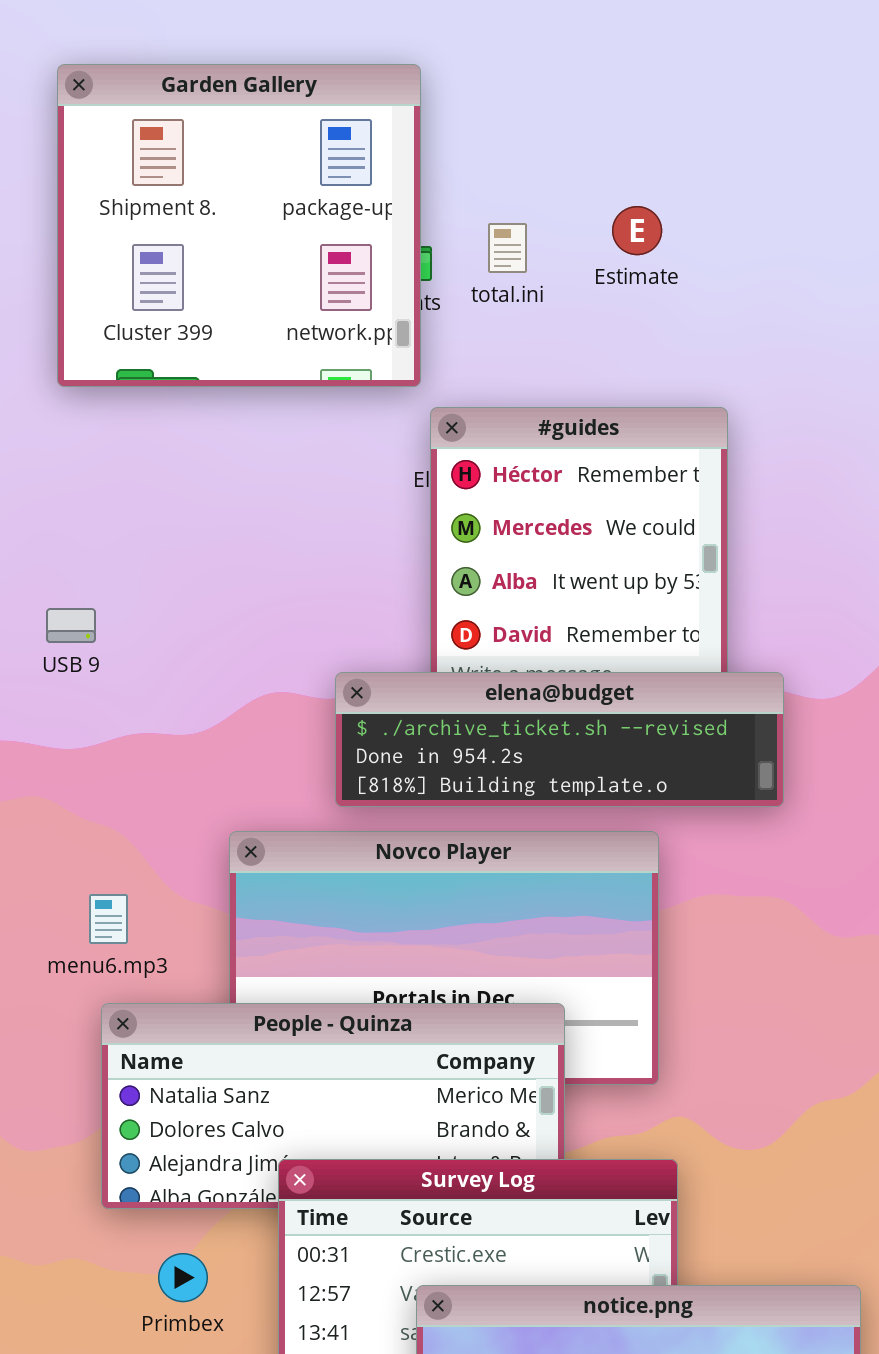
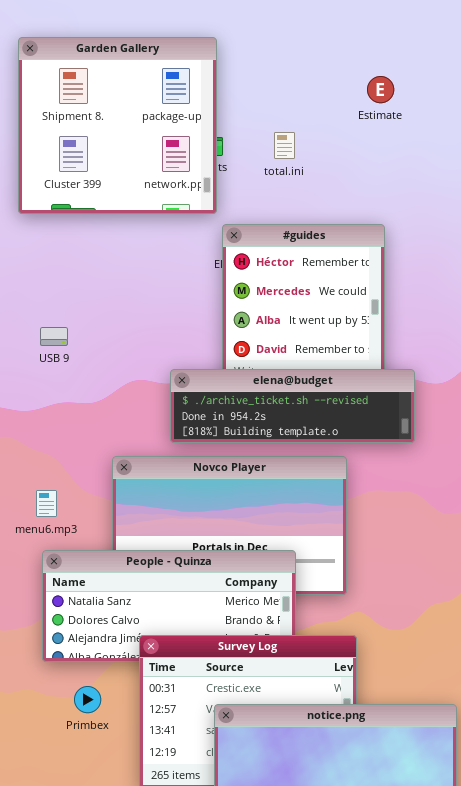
Estimate: [612,206,662,255] -> [367,76,394,103], moved
total.ini: [488,223,527,273] -> [274,132,295,159], moved
USB 9: [46,608,96,643] -> [40,327,68,346], moved

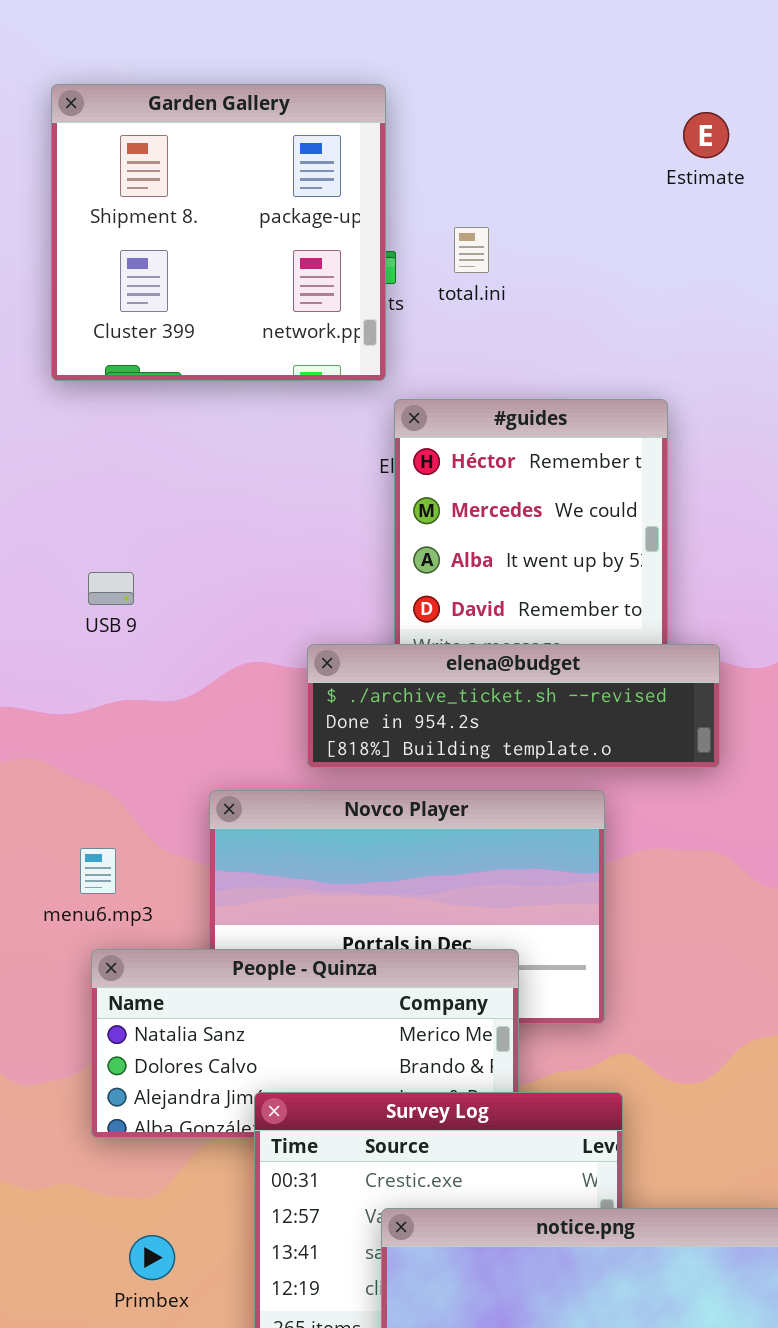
Estimate: [367,76,394,103] -> [683,112,729,158], moved
total.ini: [274,132,295,159] -> [454,227,489,273], moved
Primbex: [74,686,101,713] -> [129,1235,175,1280], moved

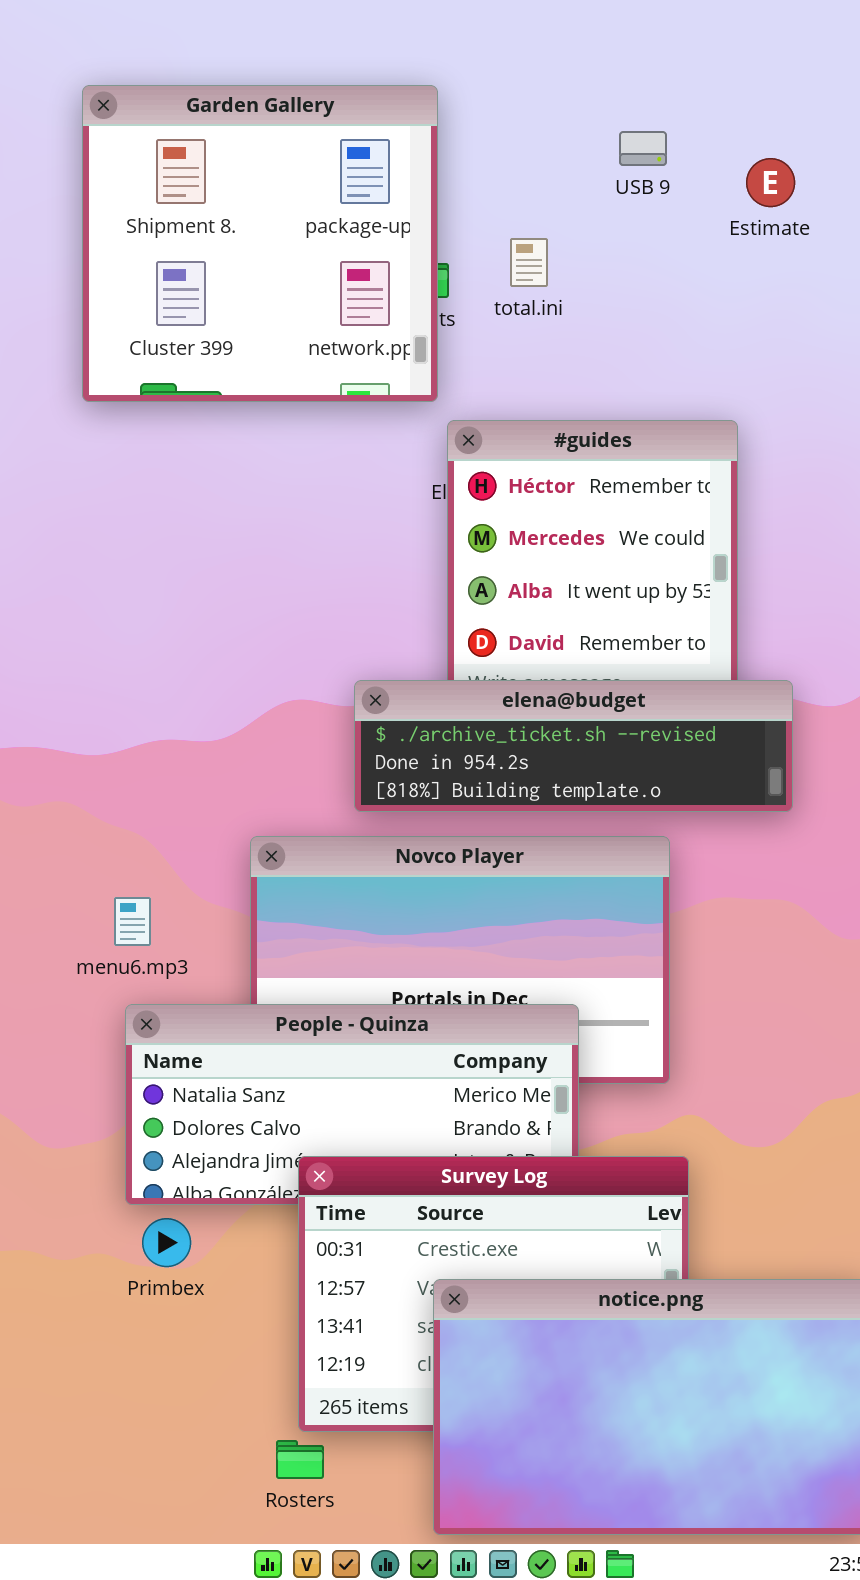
Estimate: [683,112,729,158] -> [746,158,795,207], moved
USB 9: [88,572,134,605] -> [619,131,667,166], moved
Primbex: [129,1235,175,1280] -> [142,1218,191,1267], moved

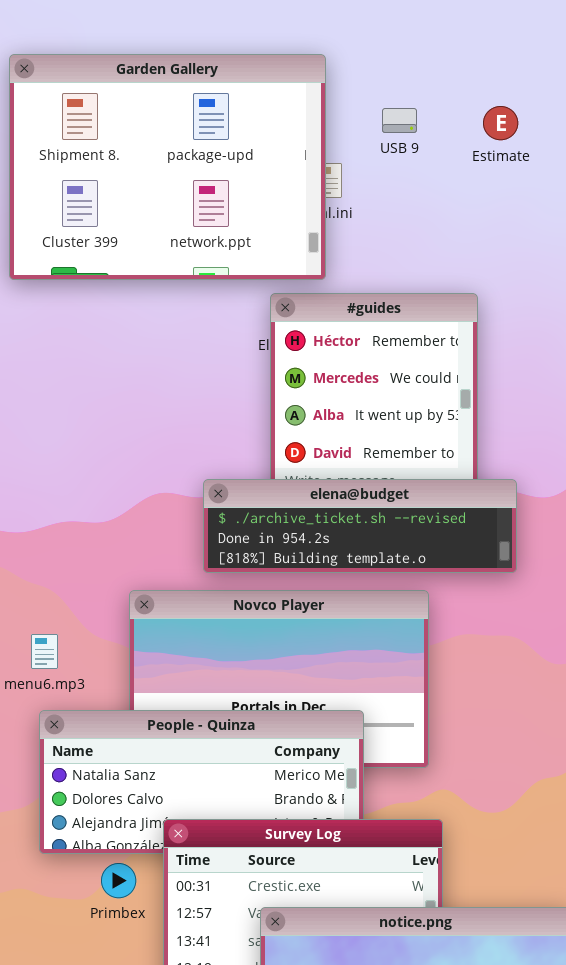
Garden Gallery: [82,85,438,402] -> [9,54,326,280], resized
USB 9: [619,131,667,166] -> [382,108,417,133], moved
Primbex: [142,1218,191,1267] -> [101,863,136,898], moved

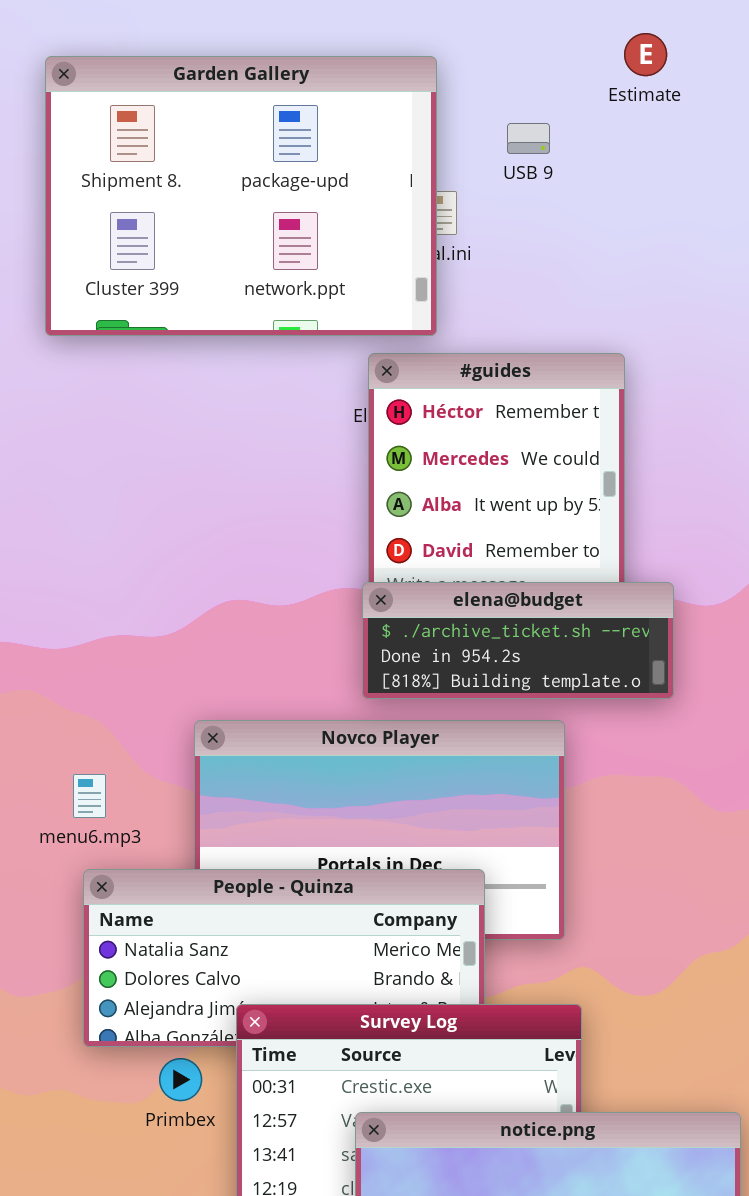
Estimate: [483,106,518,140] -> [624,33,667,76], moved
elena@budget: [203,479,517,573] -> [362,582,674,699], resized

